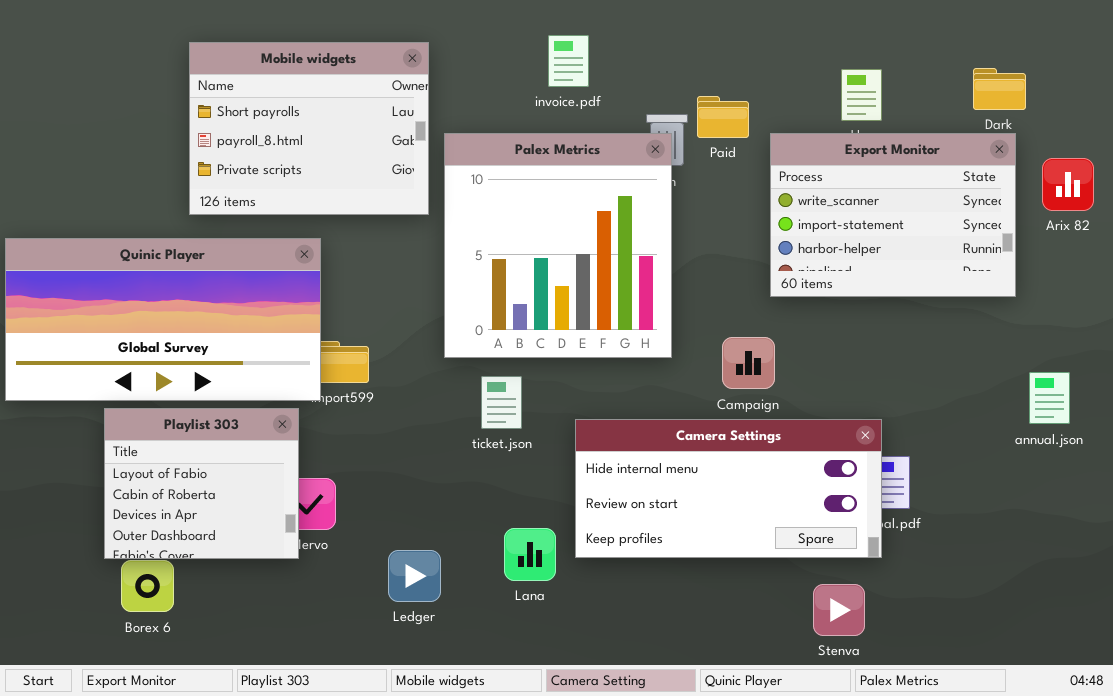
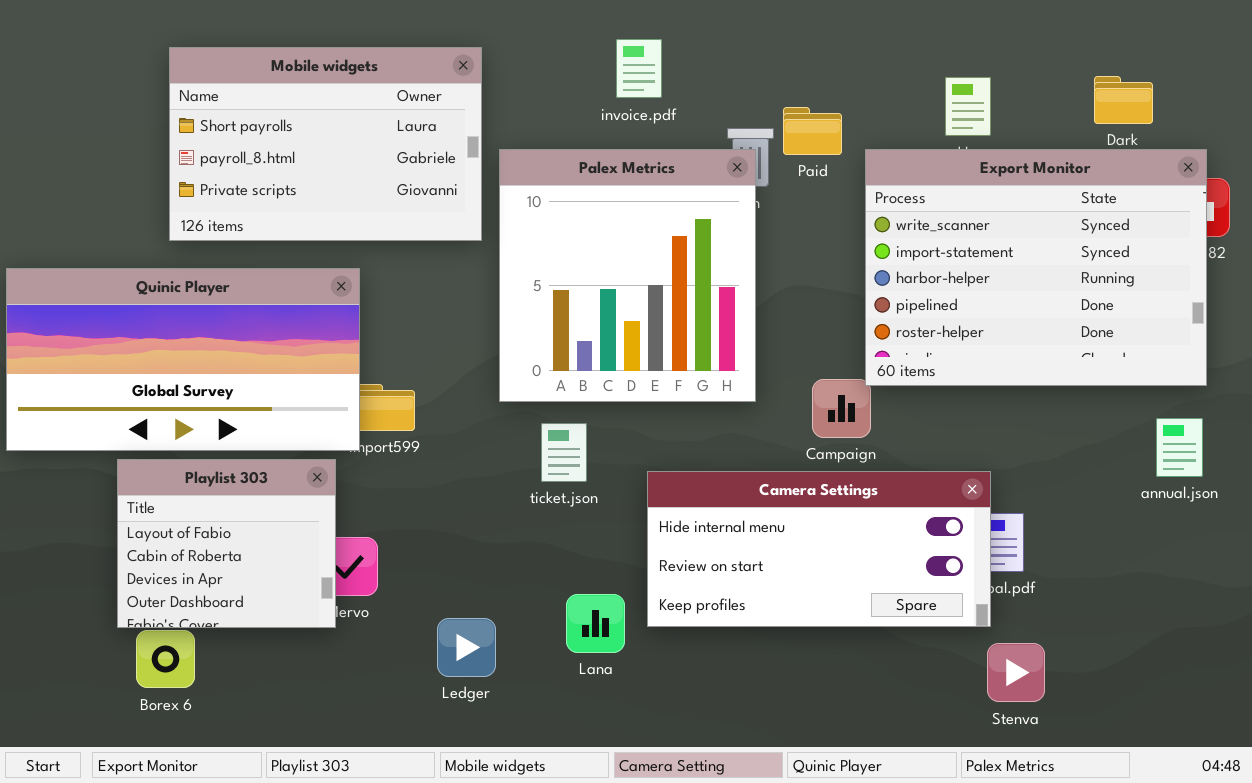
Mobile widgets: [189,42,429,215] -> [169,47,482,241], resized
Export Monitor: [770,133,1016,297] -> [865,149,1207,386], resized
Stenva: [813,584,865,636] -> [987,643,1045,702], moved

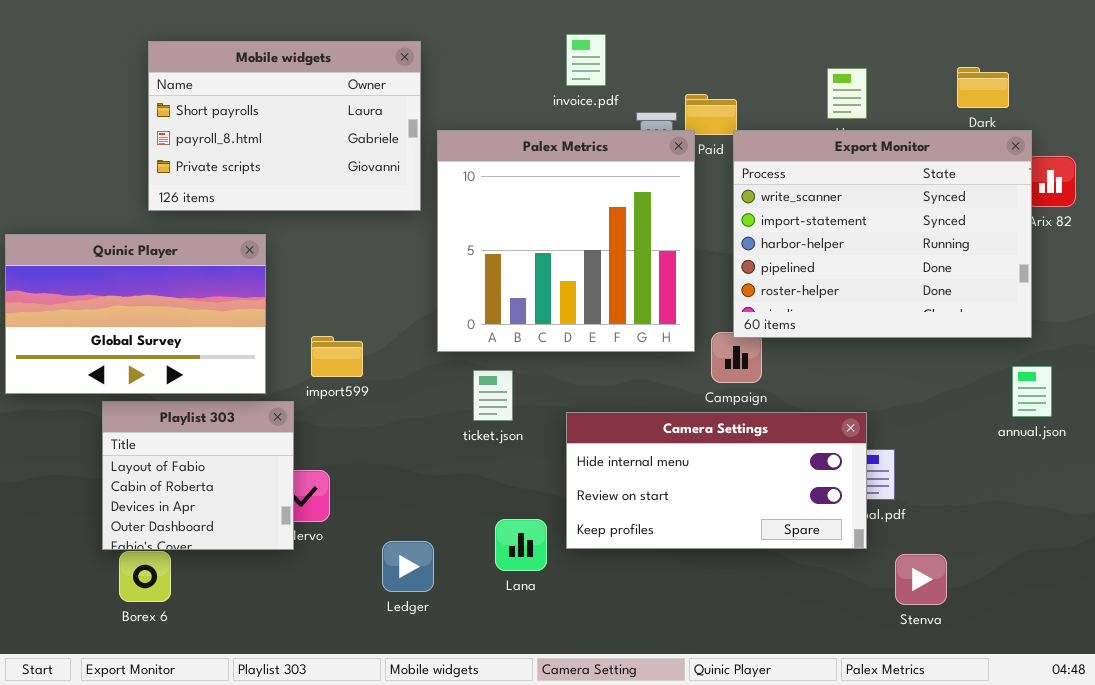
invoice.pdf: [616,39,662,98] -> [566,34,606,86], moved
Palex Metrics: [499,149,756,402] -> [437,130,695,352], resized
Export Monitor: [865,149,1207,386] -> [733,130,1032,338], moved
Quinic Player: [6,268,360,451] -> [5,234,266,394], resized
Stenva: [987,643,1045,702] -> [895,554,947,605], moved

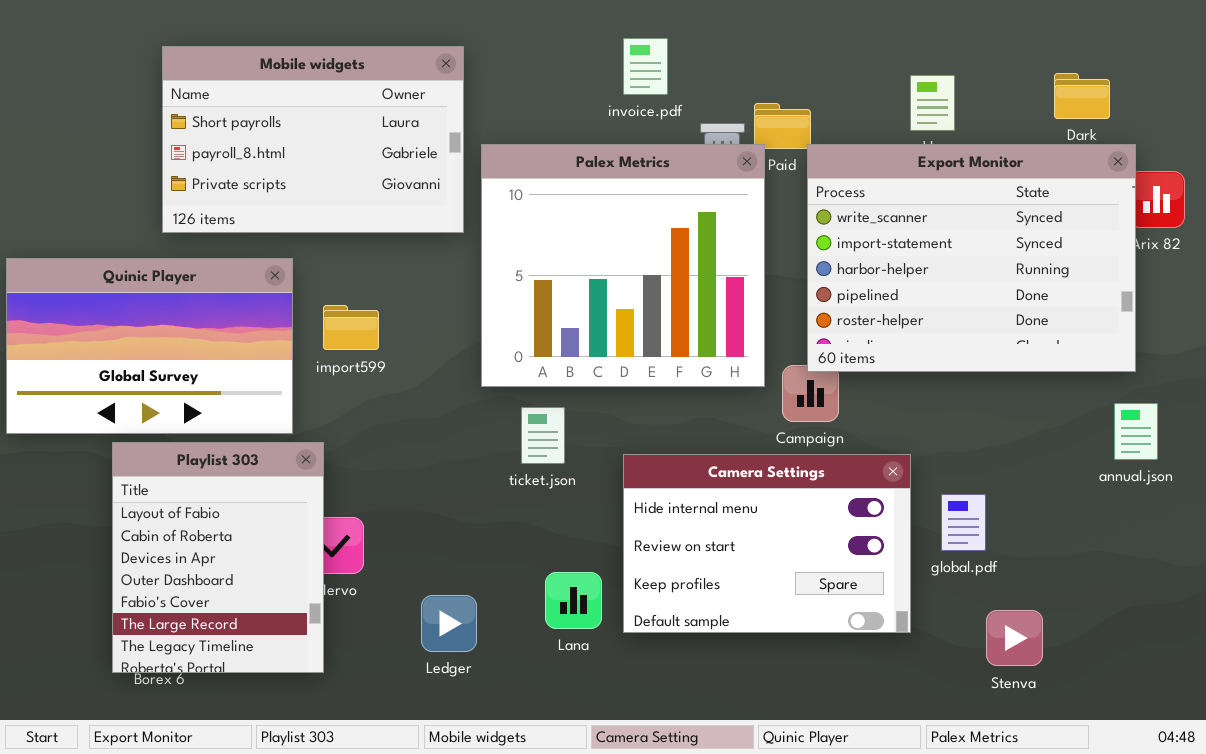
import599: [311,336,363,377] -> [323,305,379,350], moved
Playlist 303: [102,401,294,550] -> [112,442,324,673], resized
Camera Settings: [566,412,867,549] -> [623,454,911,633], resized

